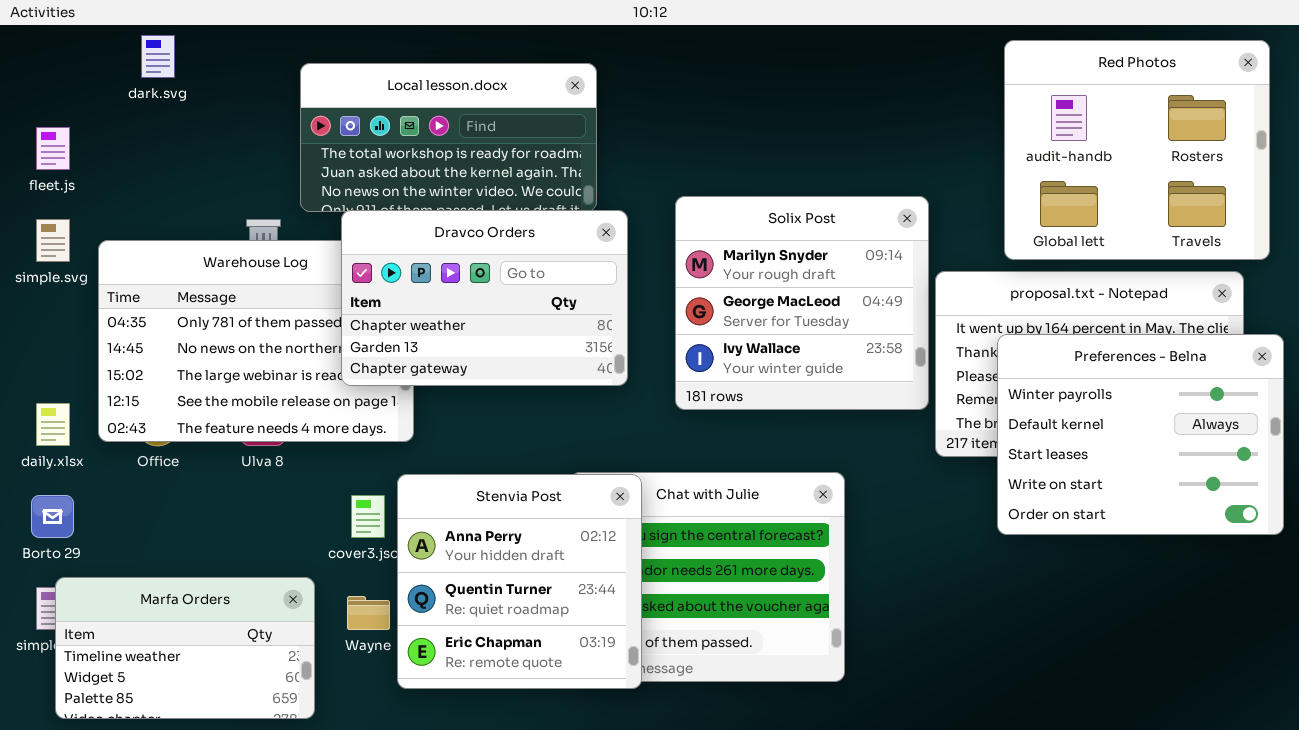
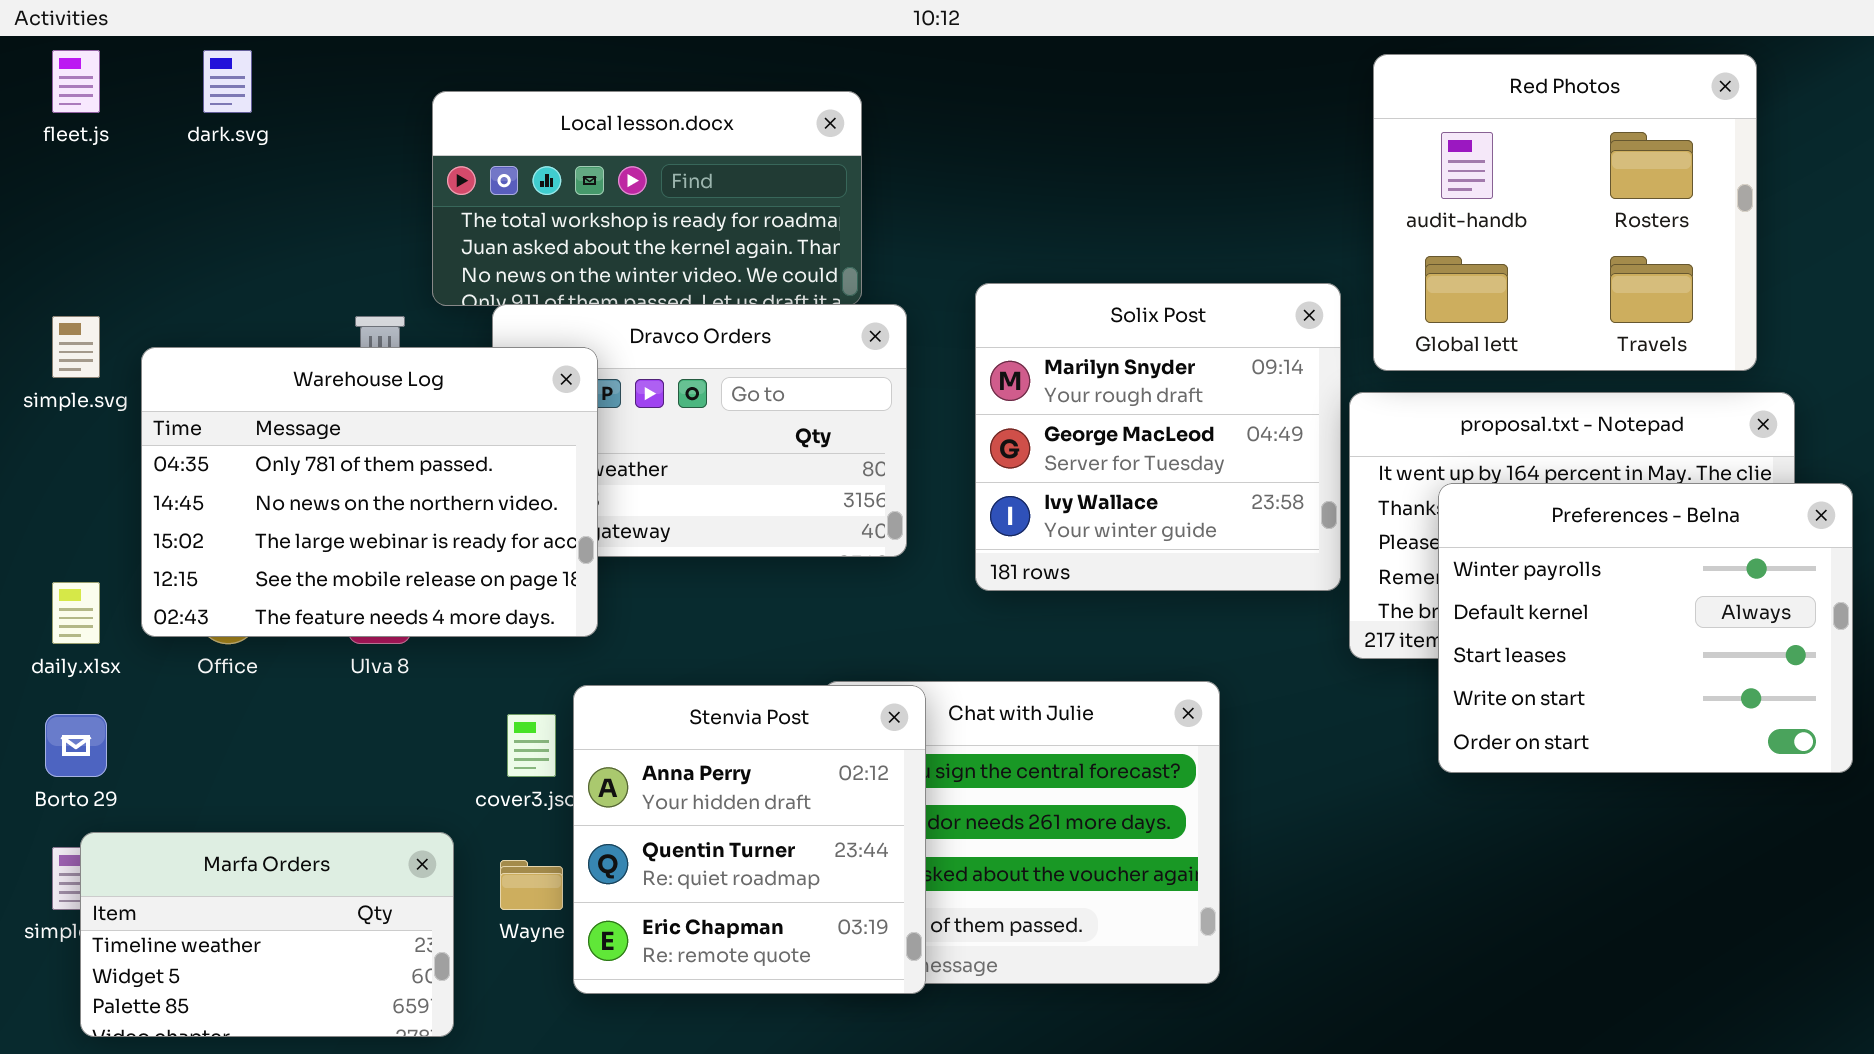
Red Photos: [1004,40,1270,260] -> [1373,54,1757,371], moved
fleet.js: [36,127,70,170] -> [52,50,100,113], moved
Warehouse Log: [98,240,414,442] -> [141,347,598,637], raised

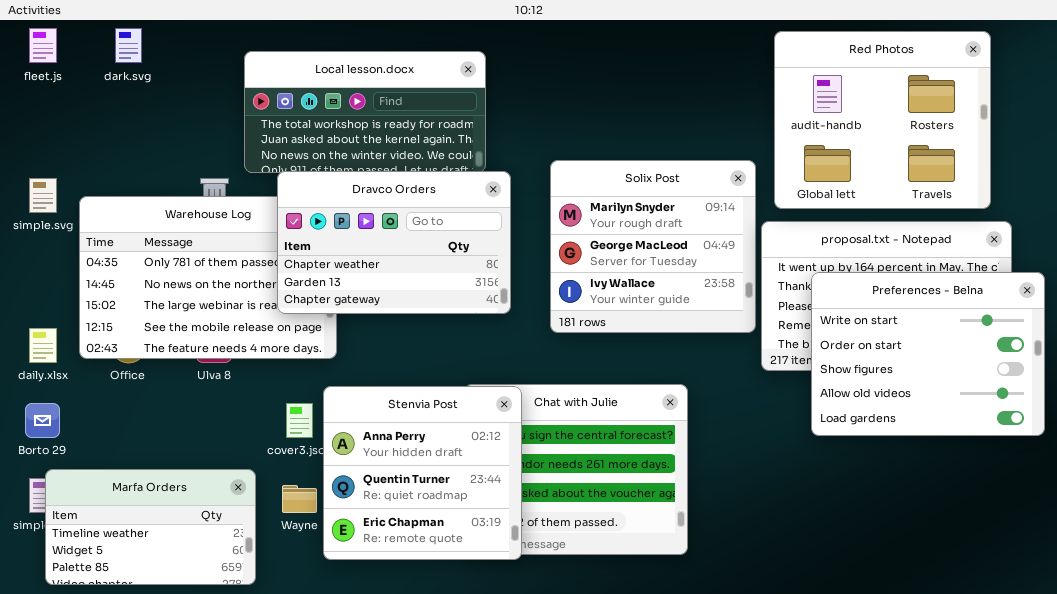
Dravco Orders: [492,304,907,557] -> [277,171,511,314], raised
Preferences - Belna: [1438,483,1853,773] -> [811,272,1045,436], scrolled down 3 rows

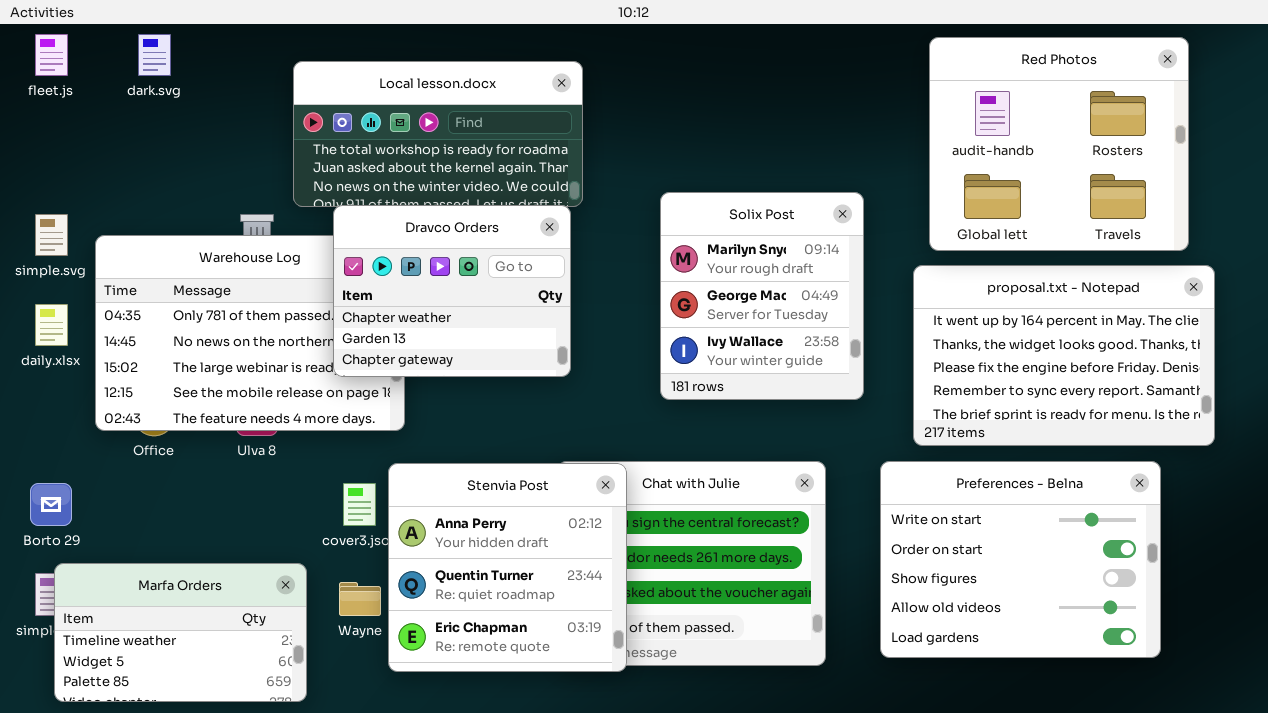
Solix Post: [550,160,756,333] -> [660,192,864,400], resized
Dravco Orders: [277,171,511,314] -> [333,205,571,377], resized
Preferences - Belna: [811,272,1045,436] -> [880,461,1161,658], moved
daily.xlsx: [29,328,57,363] -> [35,304,68,346], moved

